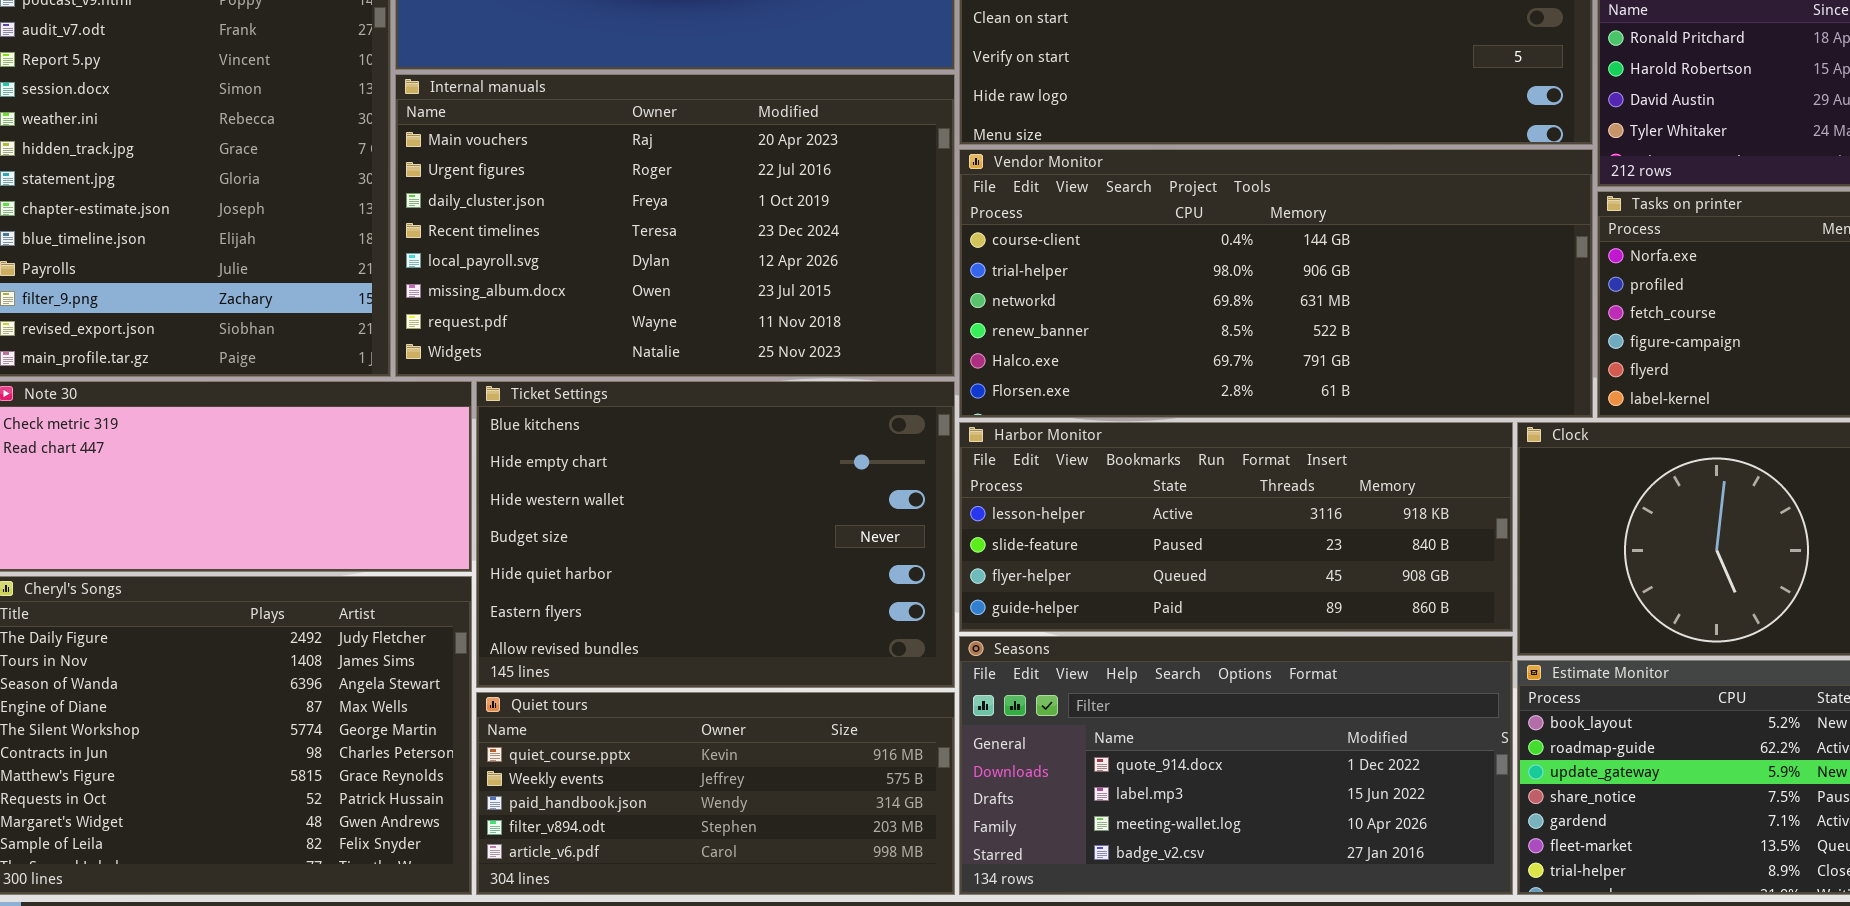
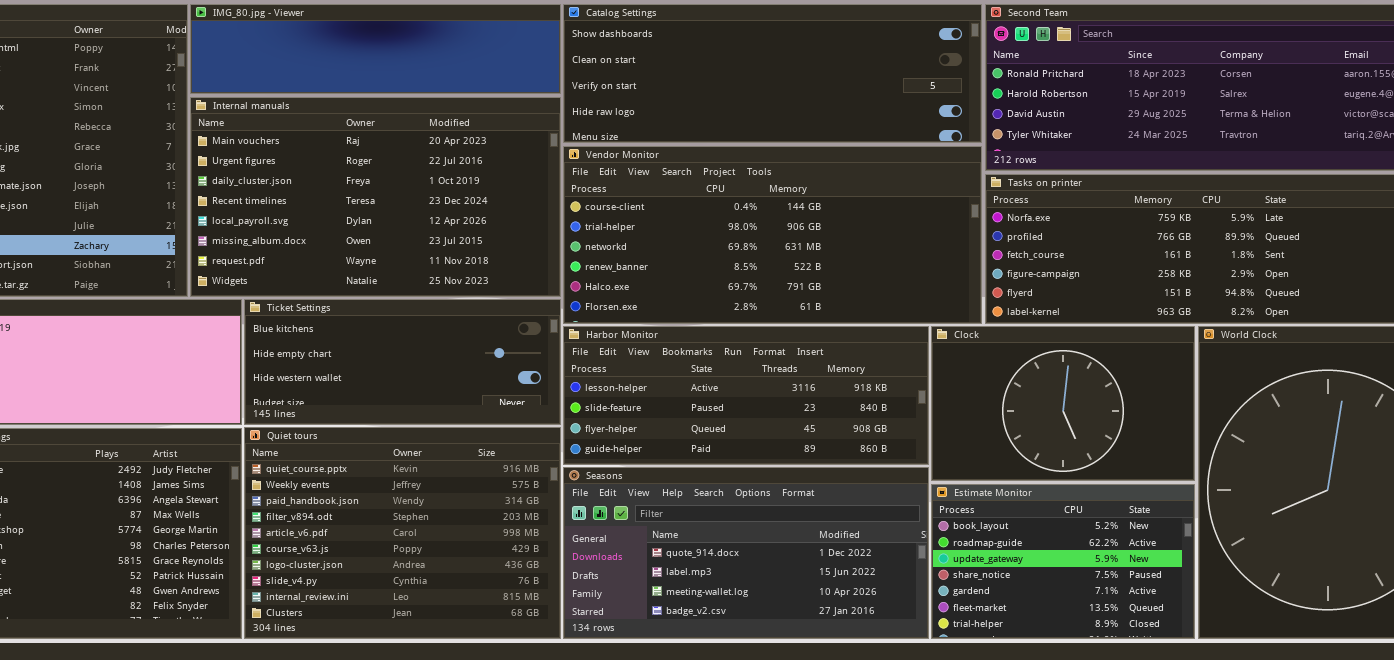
Ticket Settings: [476,381,955,688] -> [244,299,561,425], resized
Quiet tours: [476,692,955,895] -> [244,427,561,639], resized

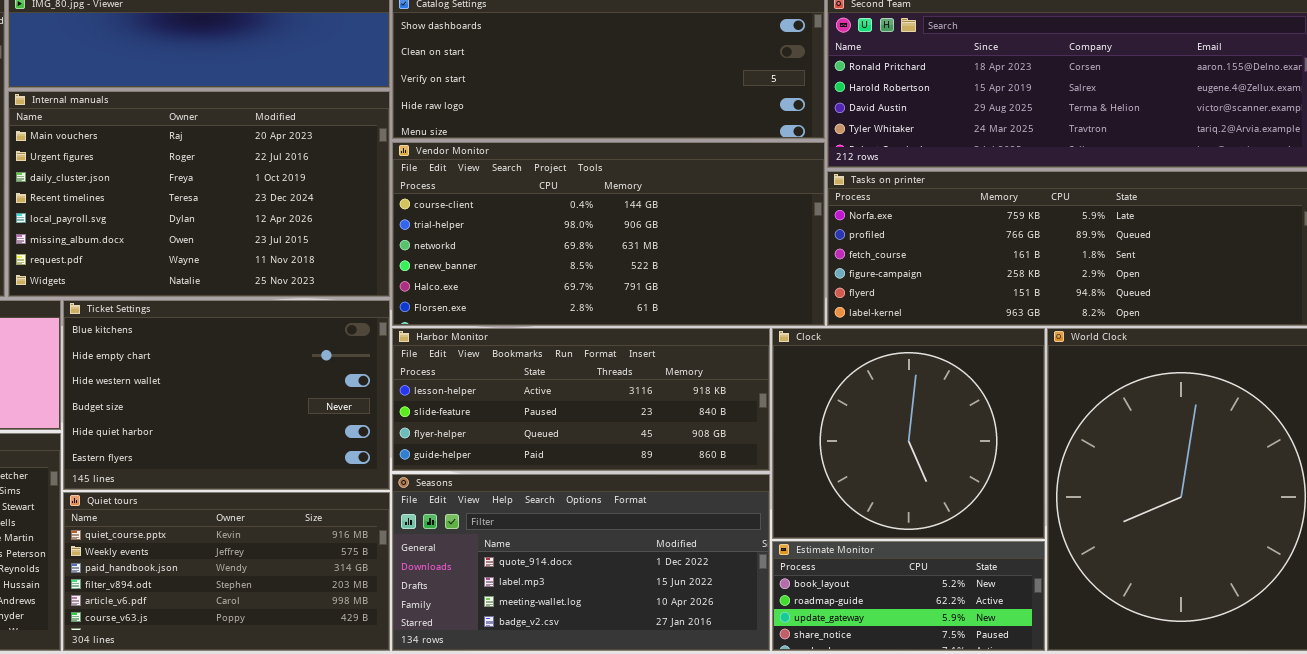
Ticket Settings: [244,299,561,425] -> [63,300,390,490], resized
Clock: [931,326,1195,481] -> [772,328,1045,539], resized
Quiet tours: [244,427,561,639] -> [63,492,390,651], resized
Estimate Monitor: [931,484,1195,639] -> [772,541,1045,651], resized

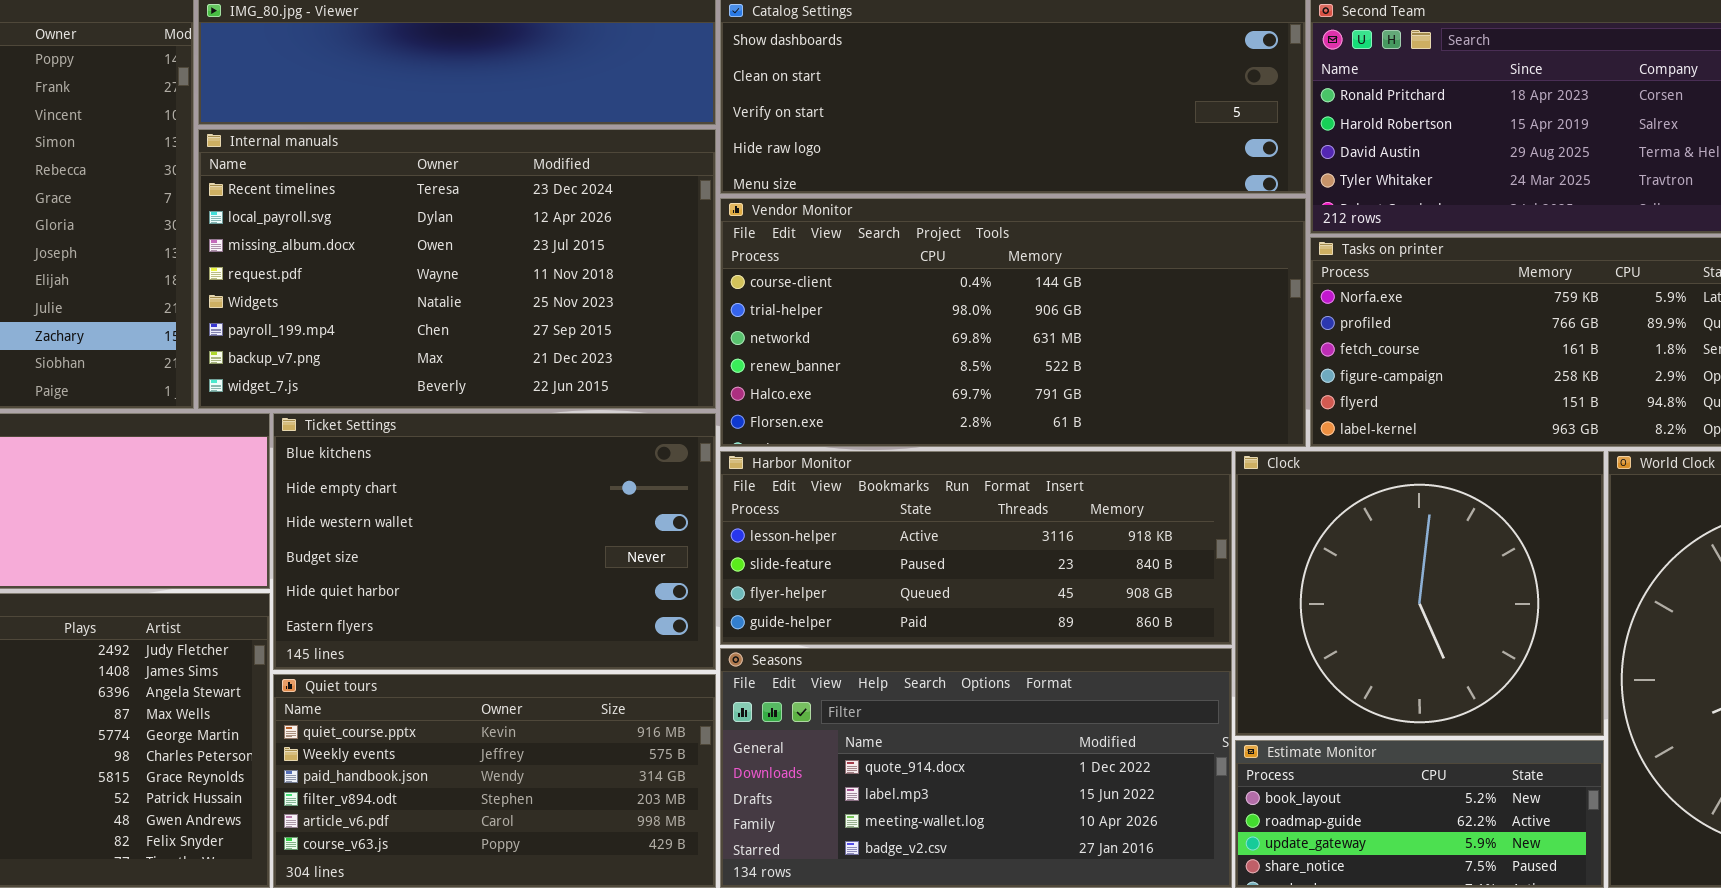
Internal manuals: [8,91,390,297] -> [198,129,716,409], scrolled down 3 rows

